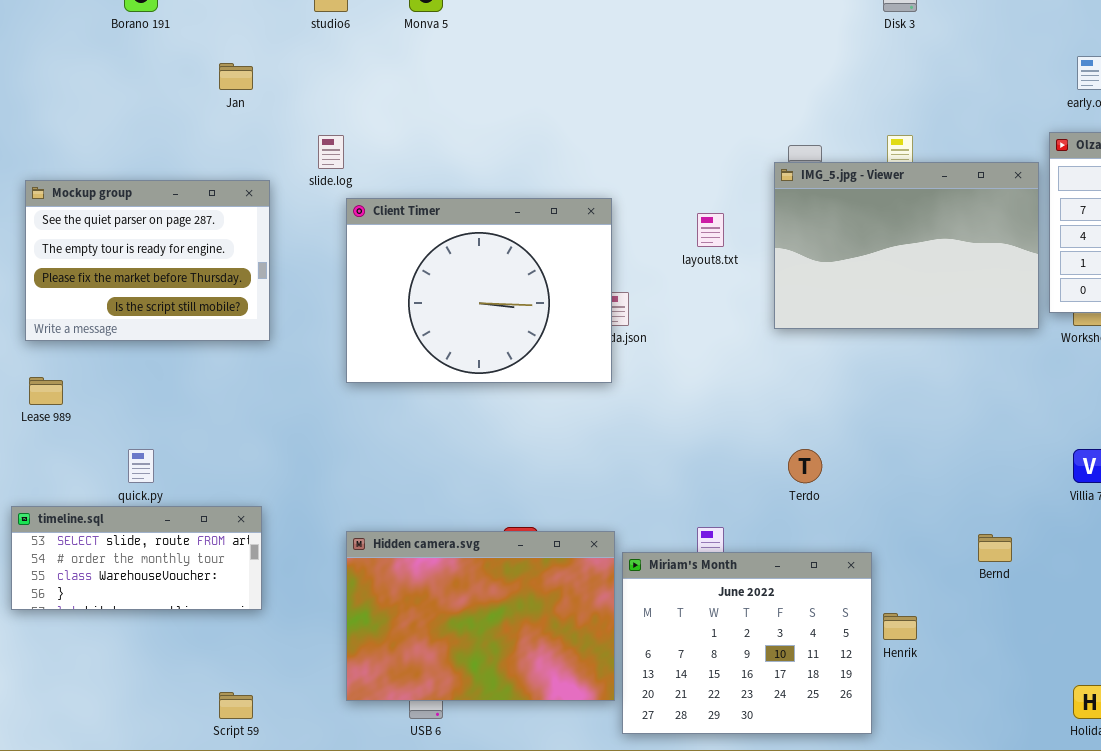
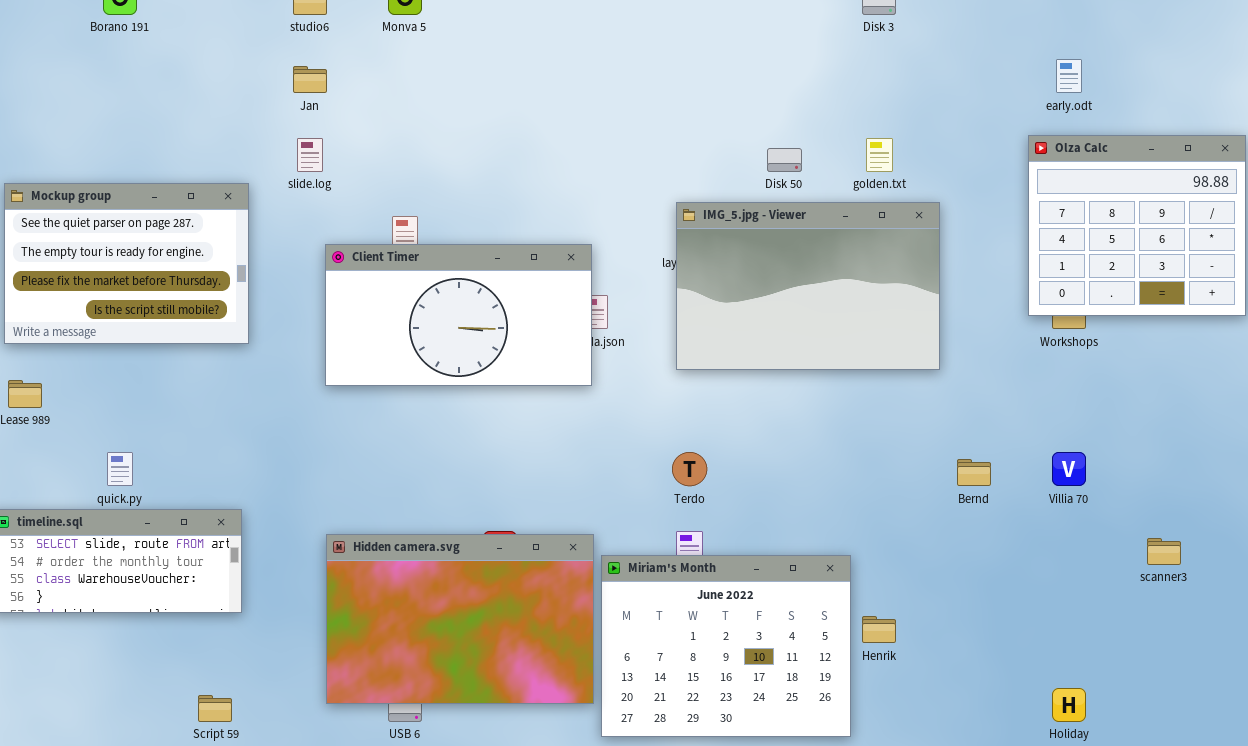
Jan: [219,63,253,90] -> [293,66,327,93], moved
IMG_5.jpg - Viewer: [774,162,1039,329] -> [676,202,940,370], moved
Client Timer: [346,198,612,383] -> [325,244,592,386], resized
Terdo: [788,449,822,483] -> [672,452,707,486], moved
Bernd: [978,534,1012,562] -> [957,459,991,486], moved

